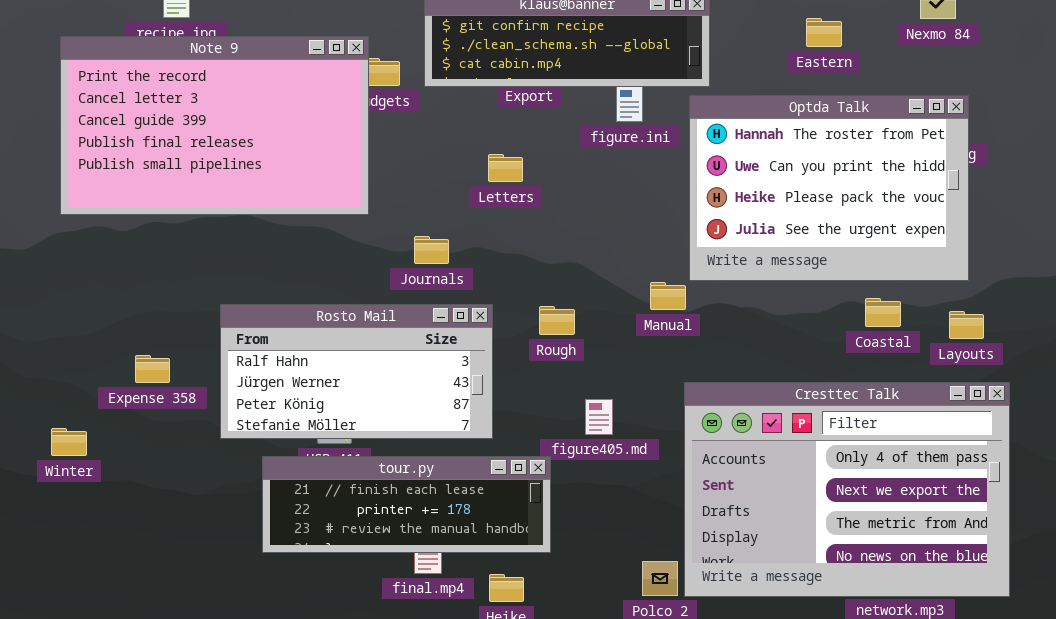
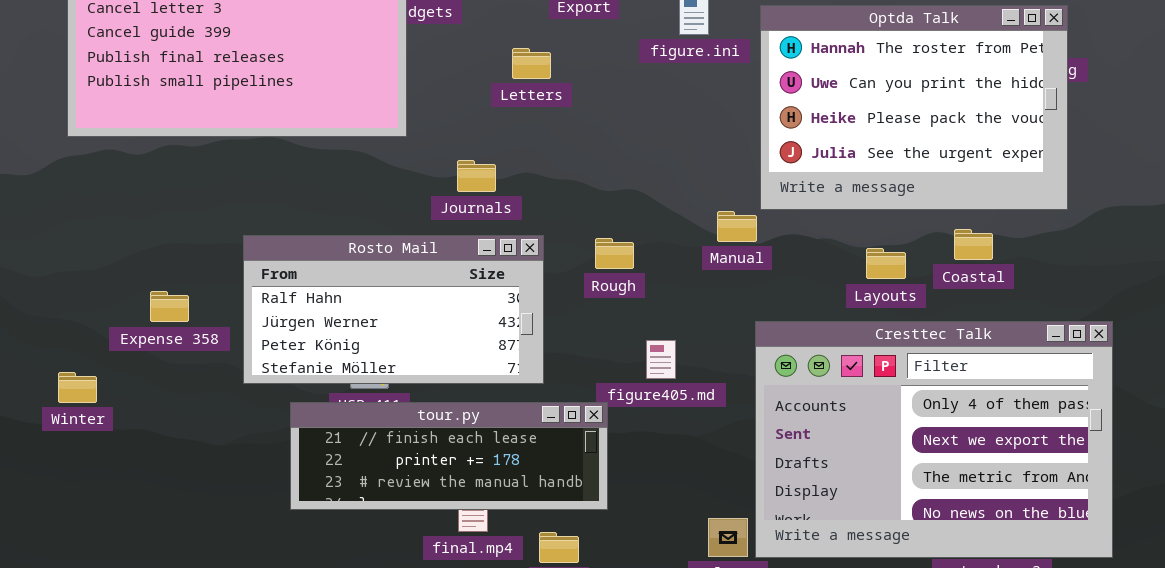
Letters: [488,154,523,182] -> [512,48,551,79], moved
Layouts: [949,311,984,339] -> [866,248,906,279], moved

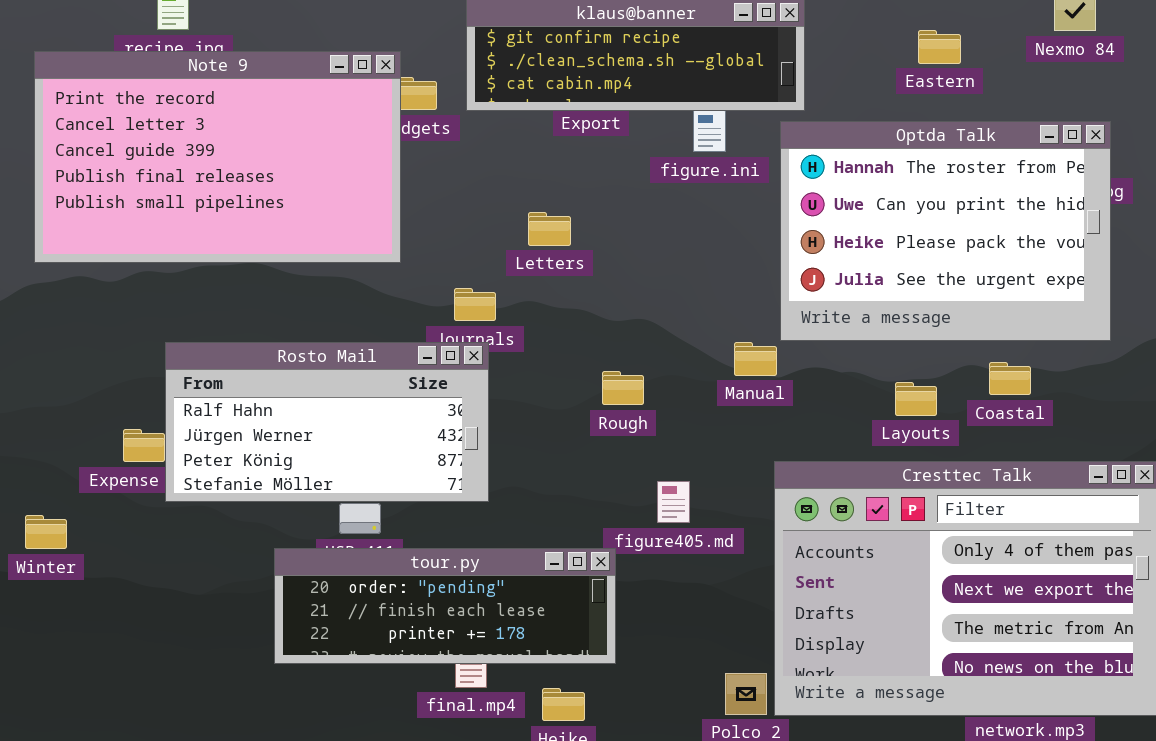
Letters: [512,48,551,79] -> [528,212,571,246], moved
Rosto Mail: [243,235,544,384] -> [165,342,489,502], moved
tour.py: [290,402,608,510] -> [274,548,616,664], scrolled up 1 row

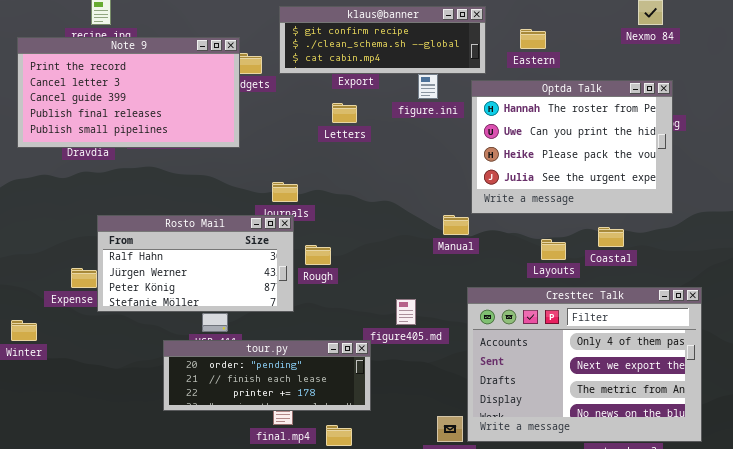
Eastern: [918,30,961,64] -> [520,29,546,49], moved
Note 9: [34,51,401,263] -> [17,37,240,148], resized
Letters: [528,212,571,246] -> [332,103,357,123], moved
Rough: [602,371,644,405] -> [305,245,331,265], moved

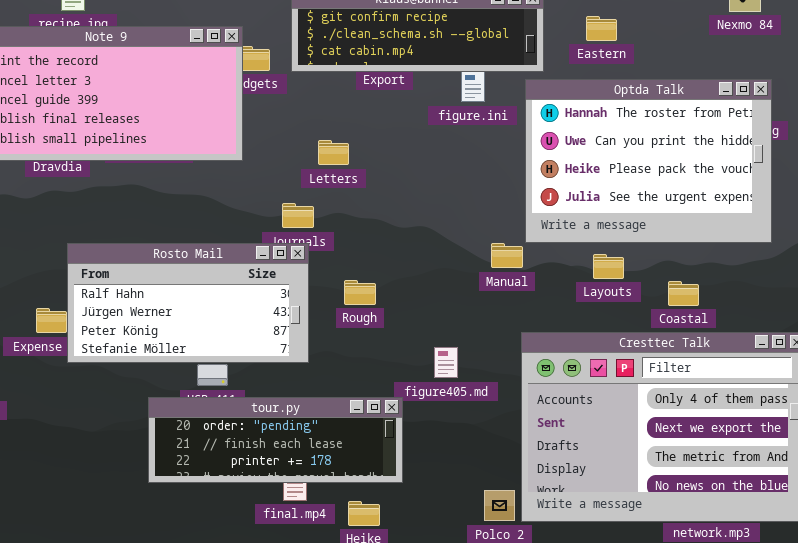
Letters: [332,103,357,123] -> [318,140,349,165], moved
Coastal: [598,227,624,247] -> [668,281,699,306], moved
Layouts: [541,239,566,260] -> [593,254,624,279], moved
Rough: [305,245,331,265] -> [344,280,376,305], moved

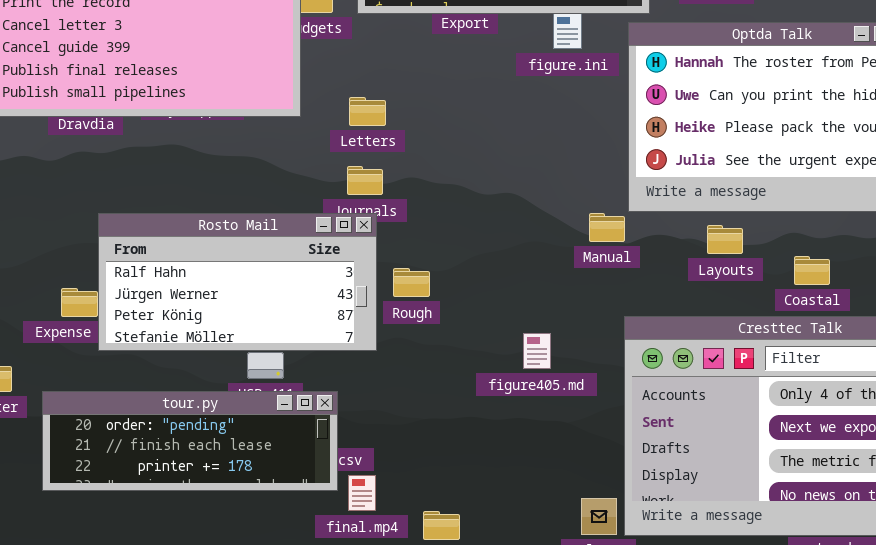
Letters: [318,140,349,165] -> [349,97,386,126], moved
Rough: [344,280,376,305] -> [393,268,430,297], moved
tour.py: [148,397,403,483] -> [42,391,338,491], moved

